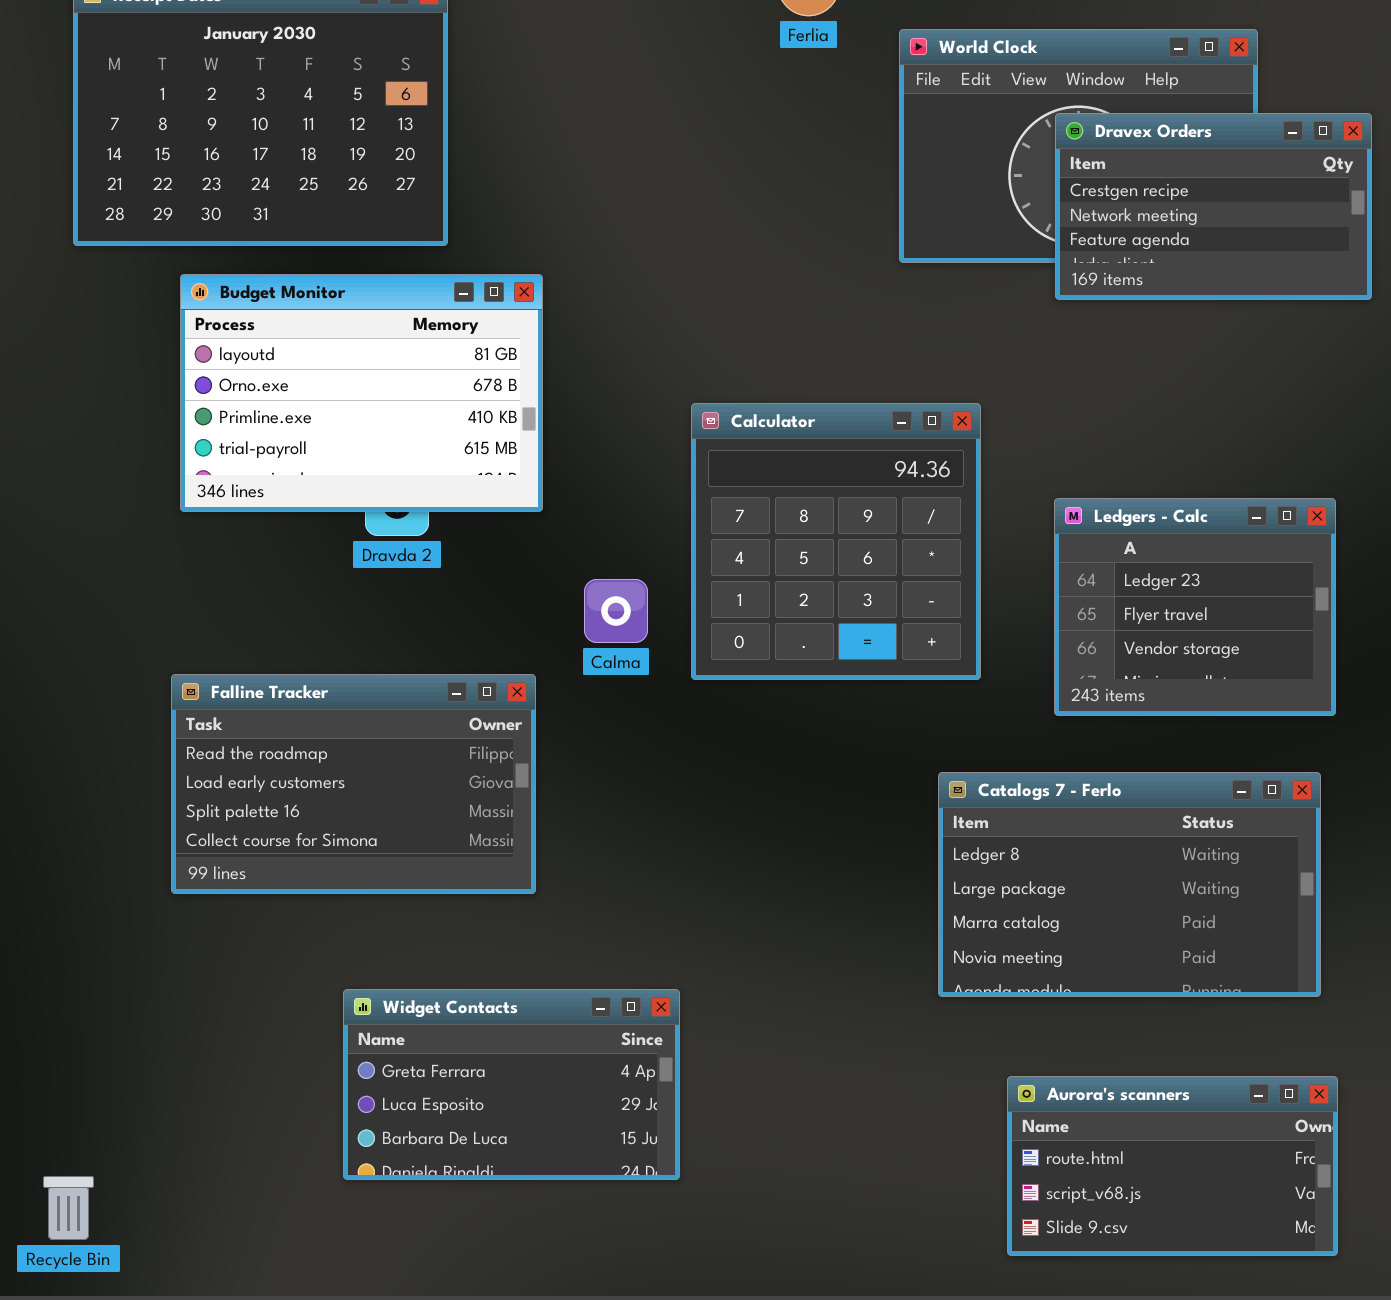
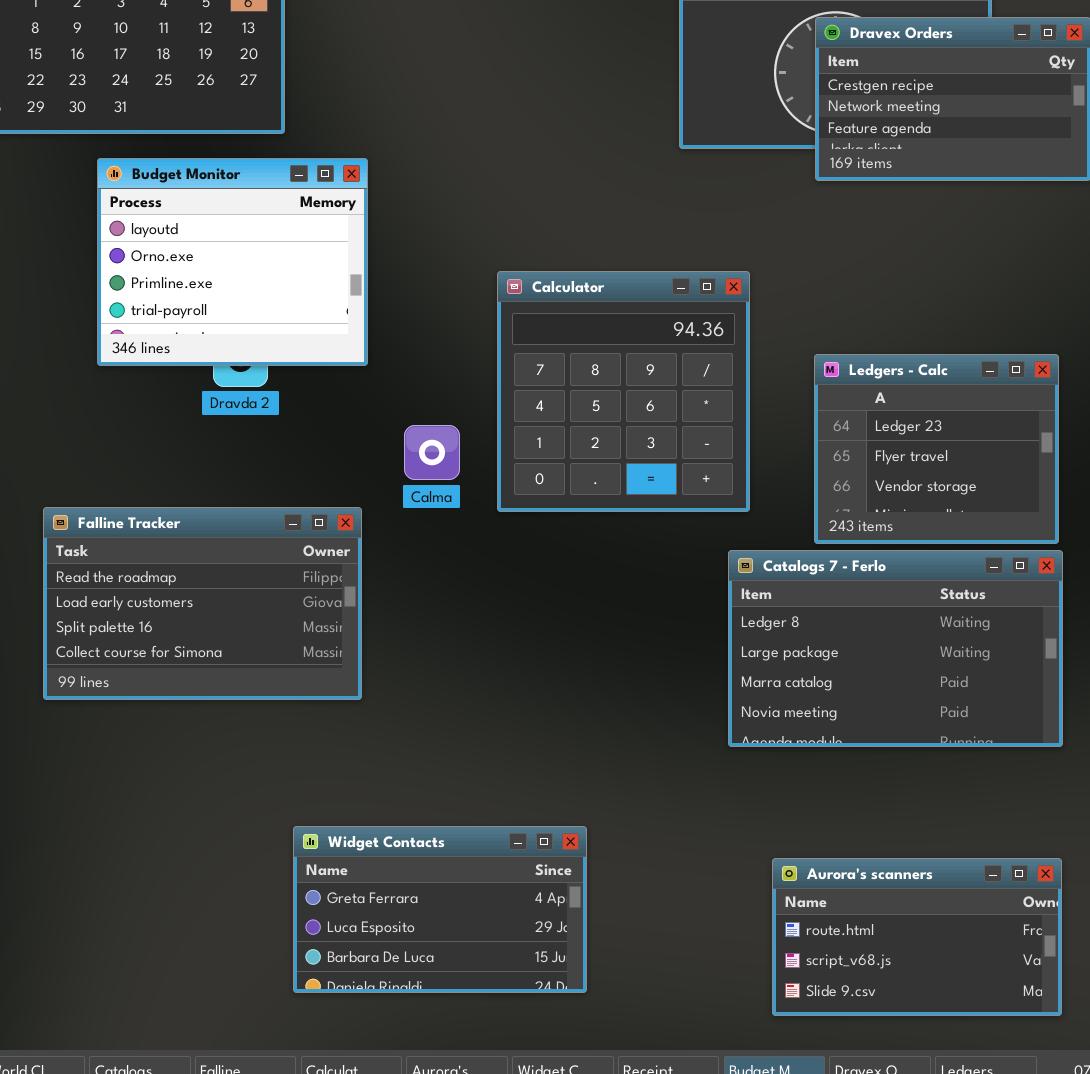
Budget Monitor: [180,274,543,512] -> [97,158,368,366], resized
Catalogs 7 - Ferlo: [938,772,1321,997] -> [728,550,1063,747], moved
Widget Contacts: [343,989,680,1180] -> [293,826,587,993], moved

